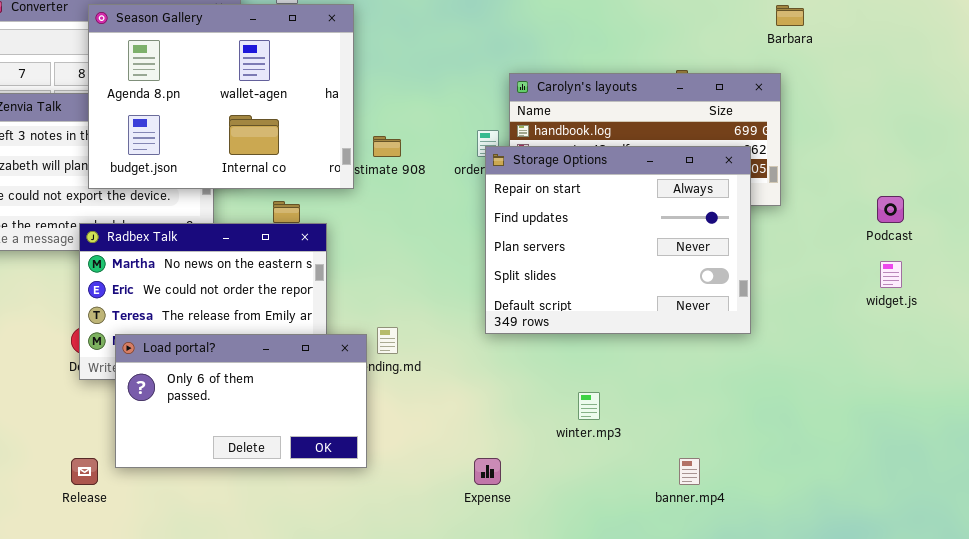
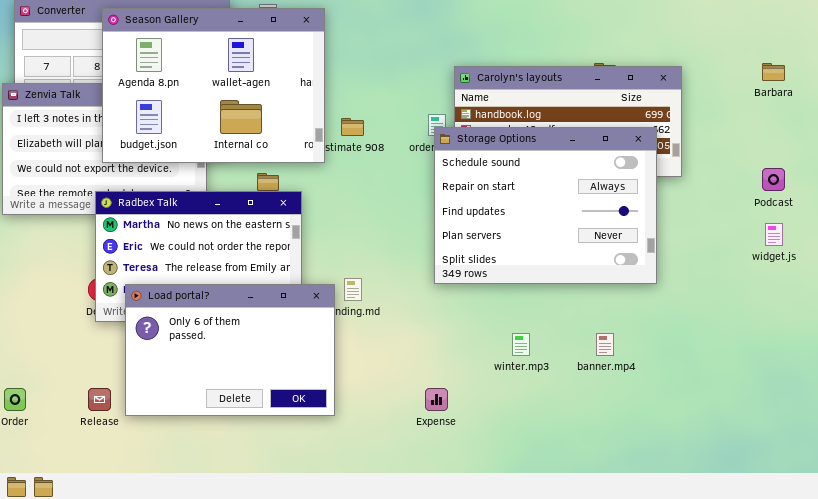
Barbara: [776,5,804,26] -> [762,63,785,81], moved
Storage Options: [485,146,751,334] -> [434,127,657,284], scrolled up 1 row
Load portal?: [115,334,367,468] -> [125,284,335,416], resized
banner.mp4: [679,458,700,485] -> [596,333,614,356], moved

